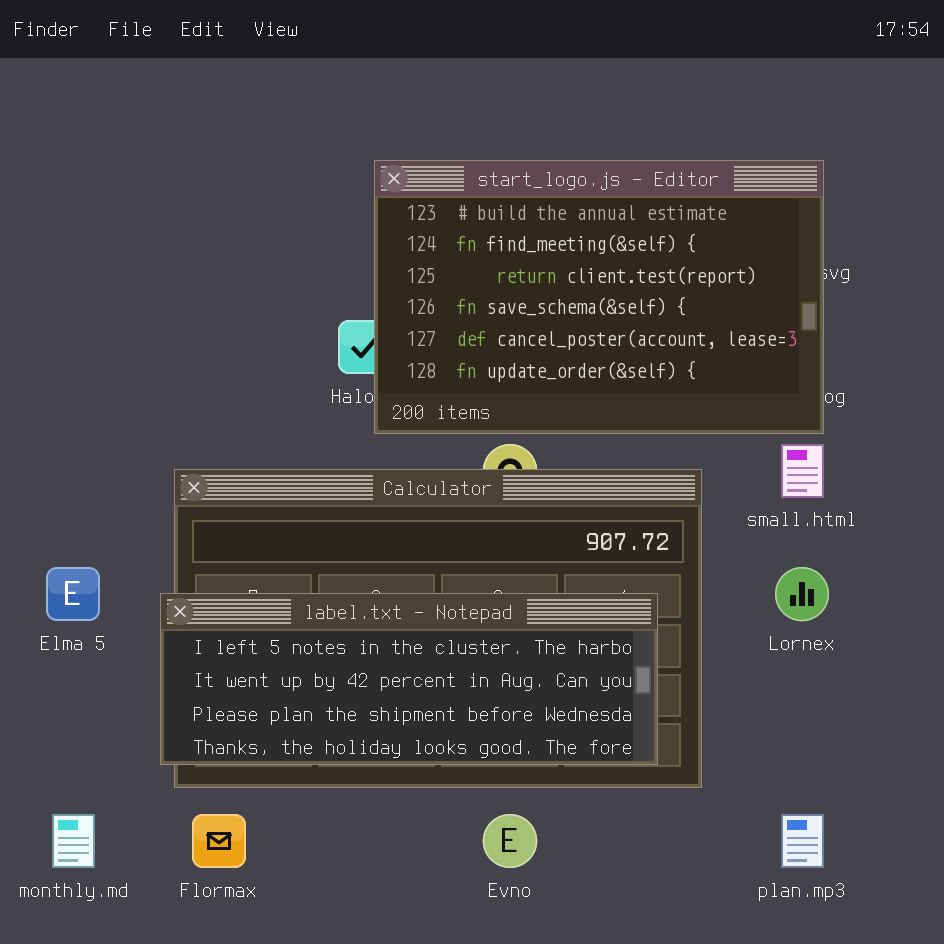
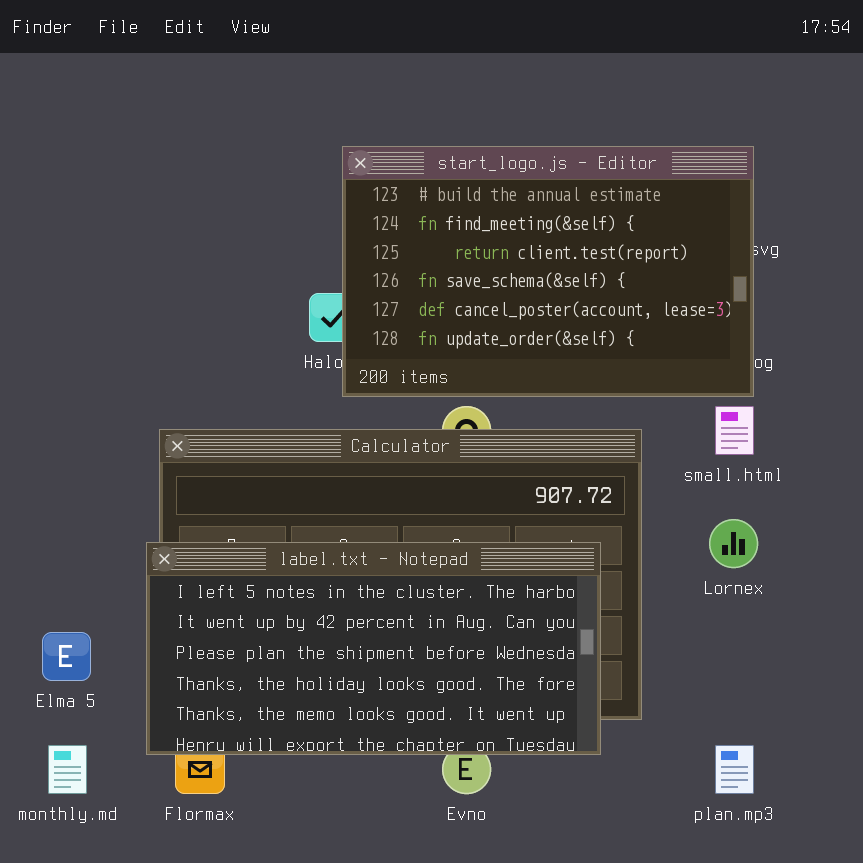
Elma 5: [46,567,100,621] -> [42,632,91,681], moved
label.txt - Notepad: [160,593,658,765] -> [146,542,601,755], resized

